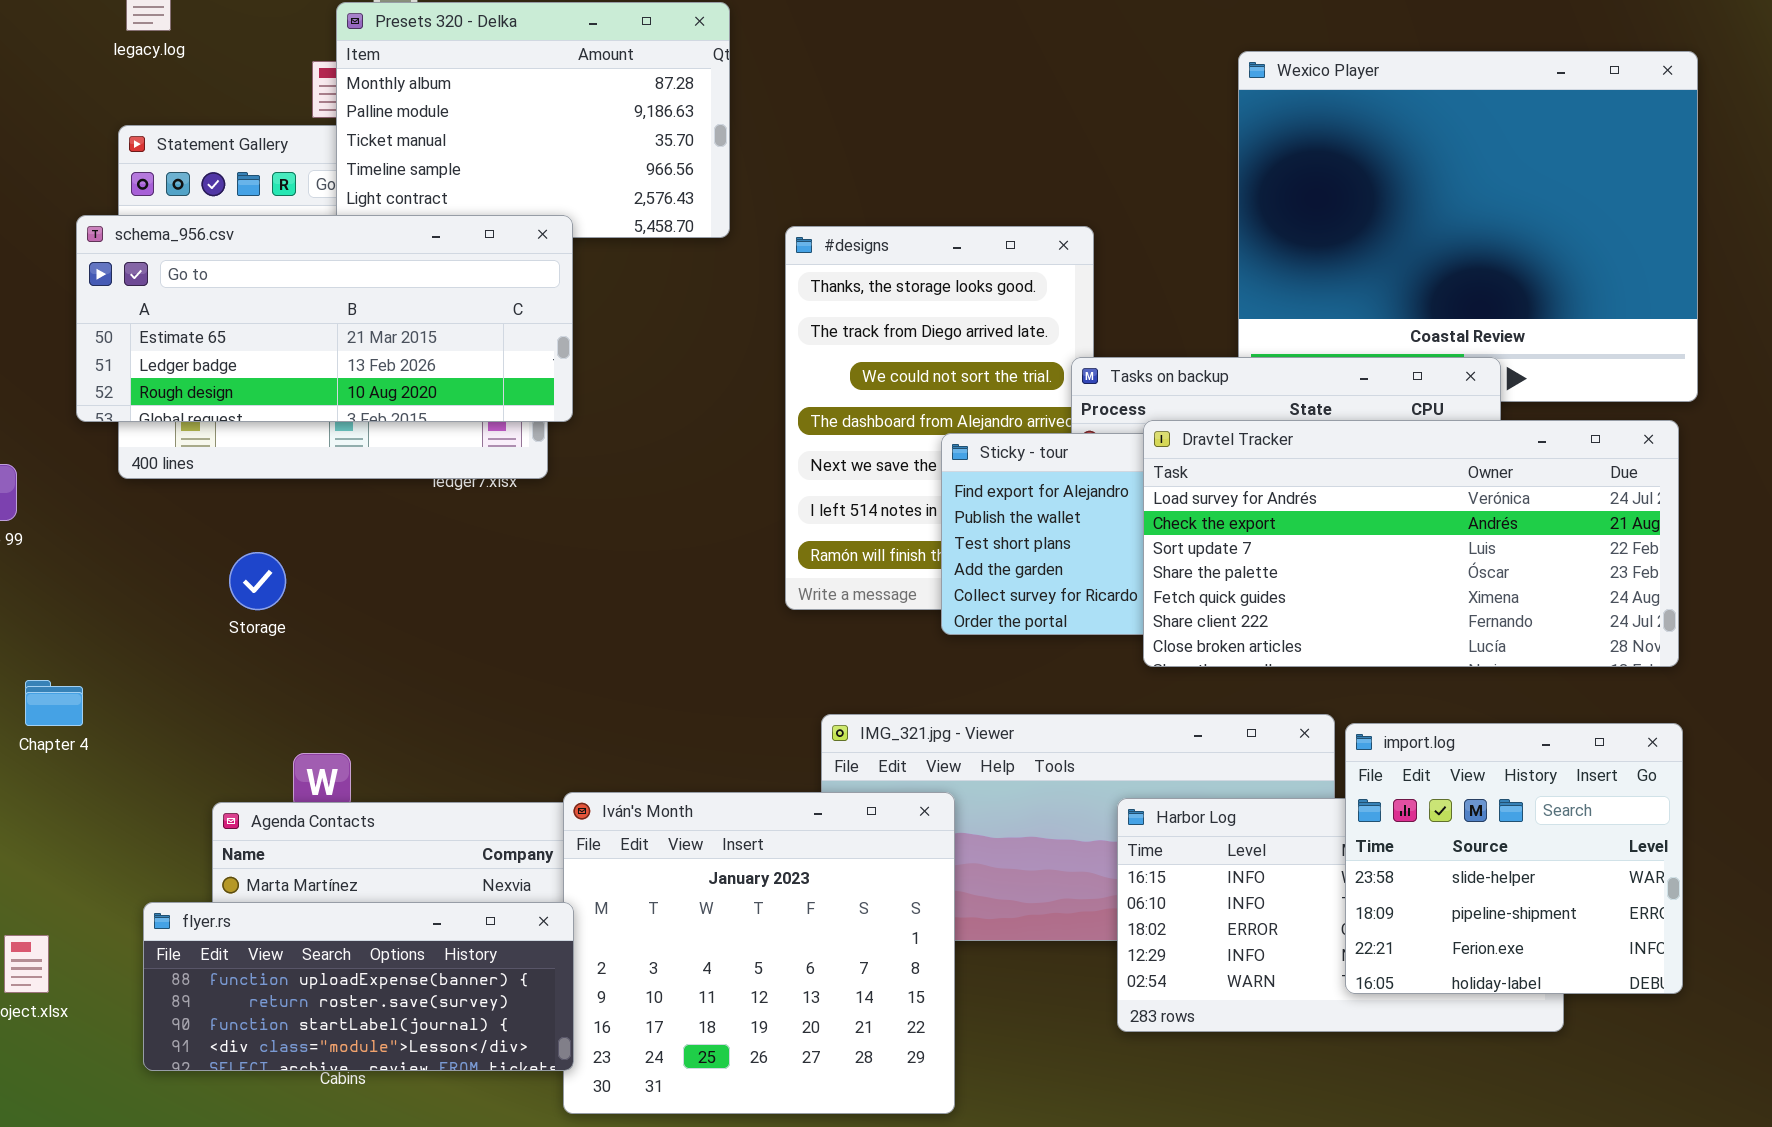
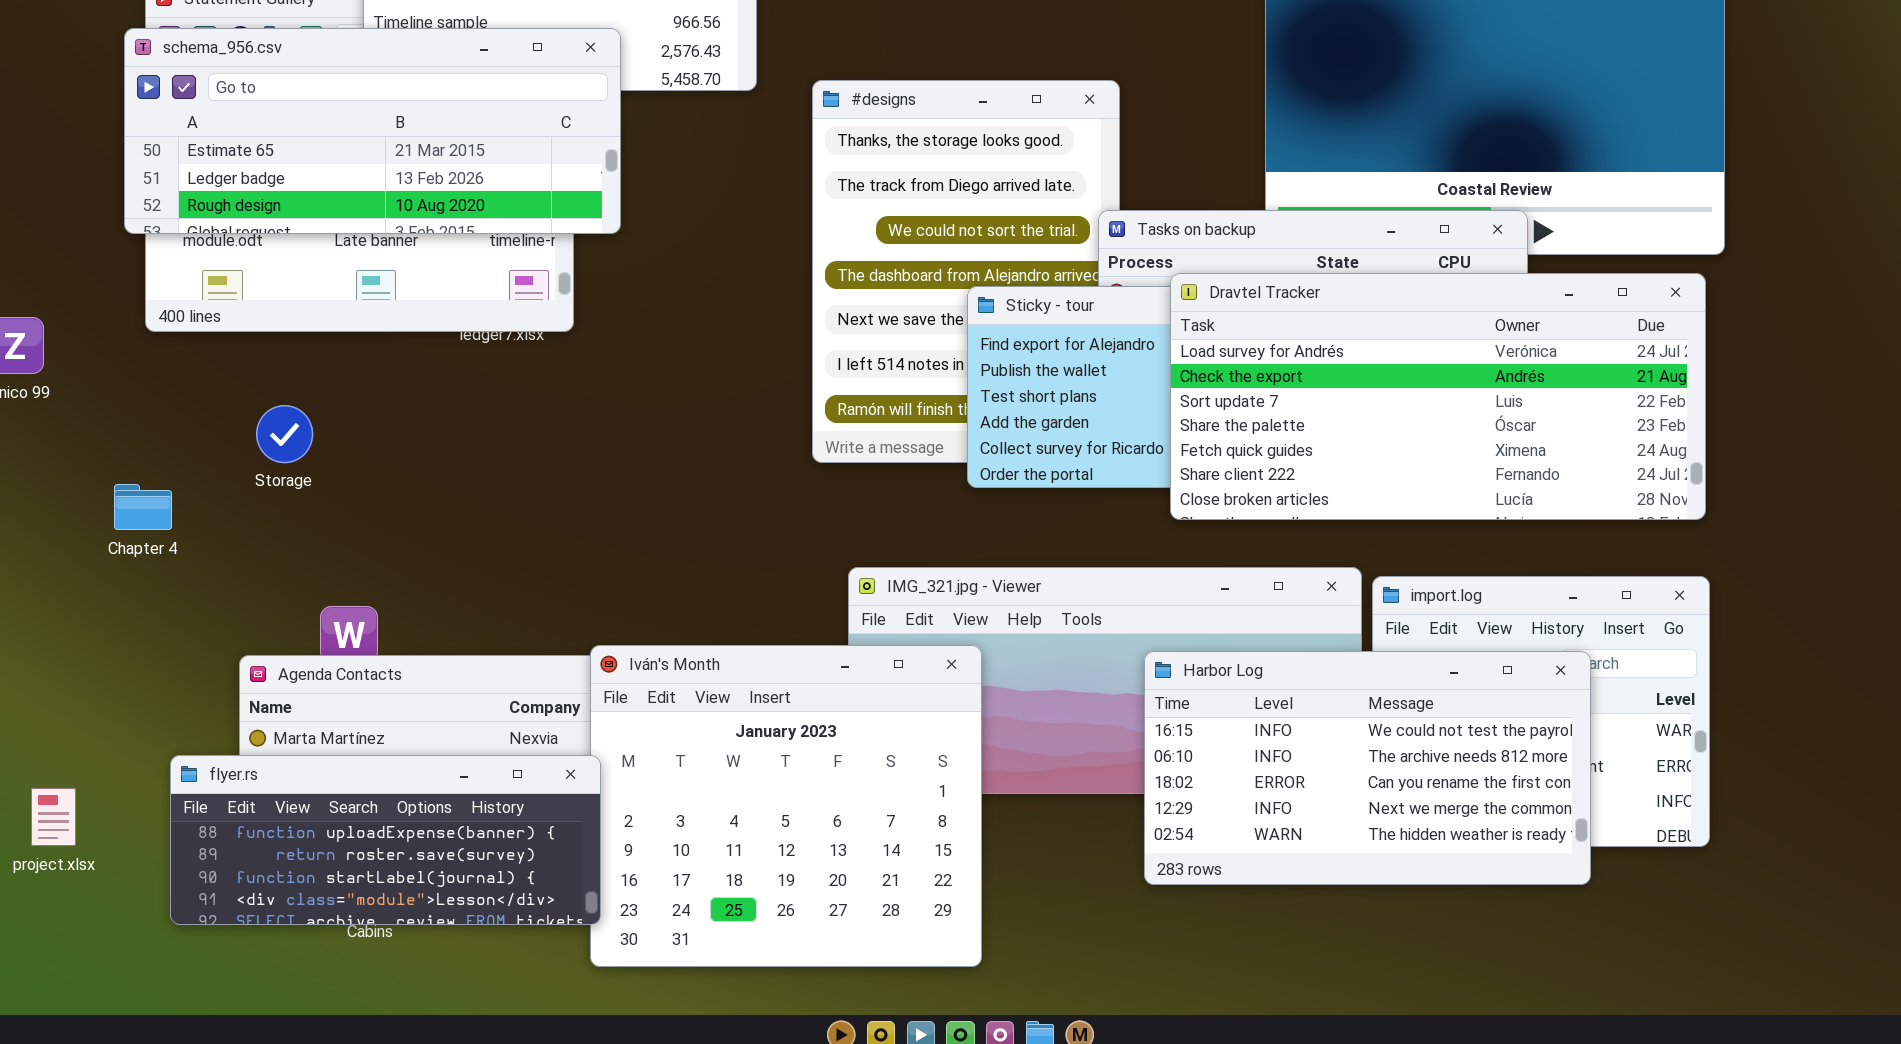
schema_956.csv: [76,215,573,422] -> [124,28,621,234], moved
Chapter 4: [25,680,83,726] -> [114,484,172,530], moved
Harbor Log: [1117,798,1564,1032] -> [1144,651,1591,885], raised

